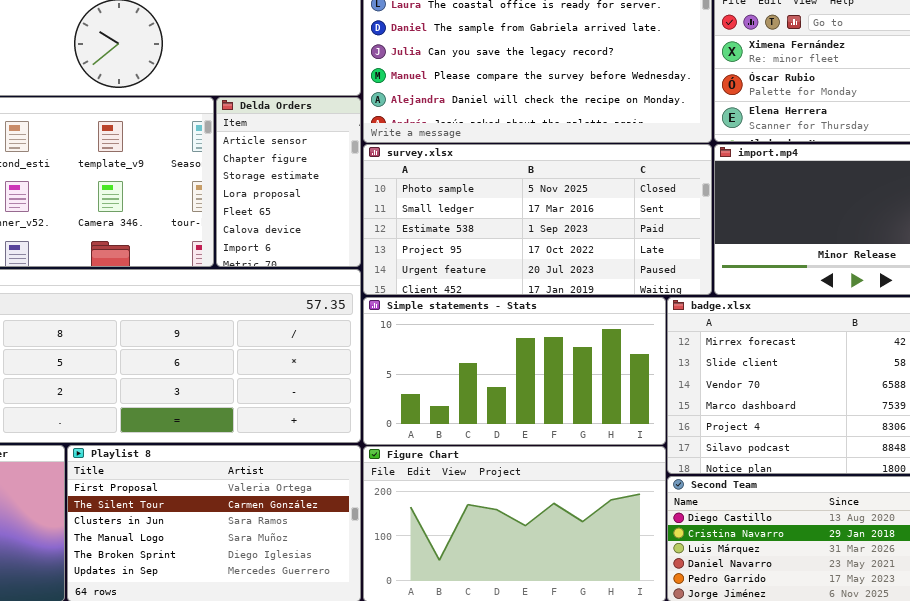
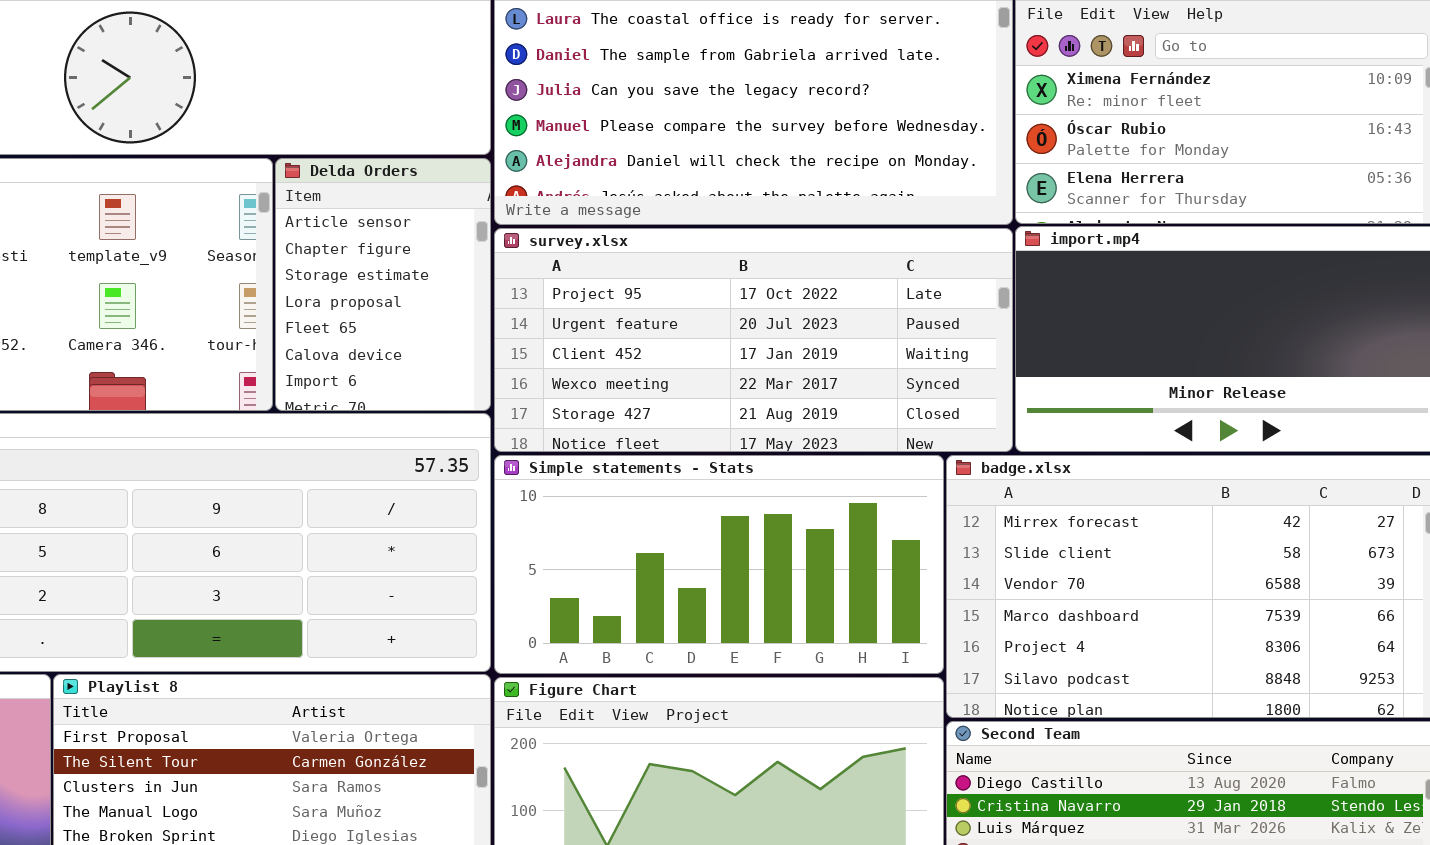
survey.xlsx: [363,144,712,295] -> [494,228,1013,452], scrolled down 3 rows

